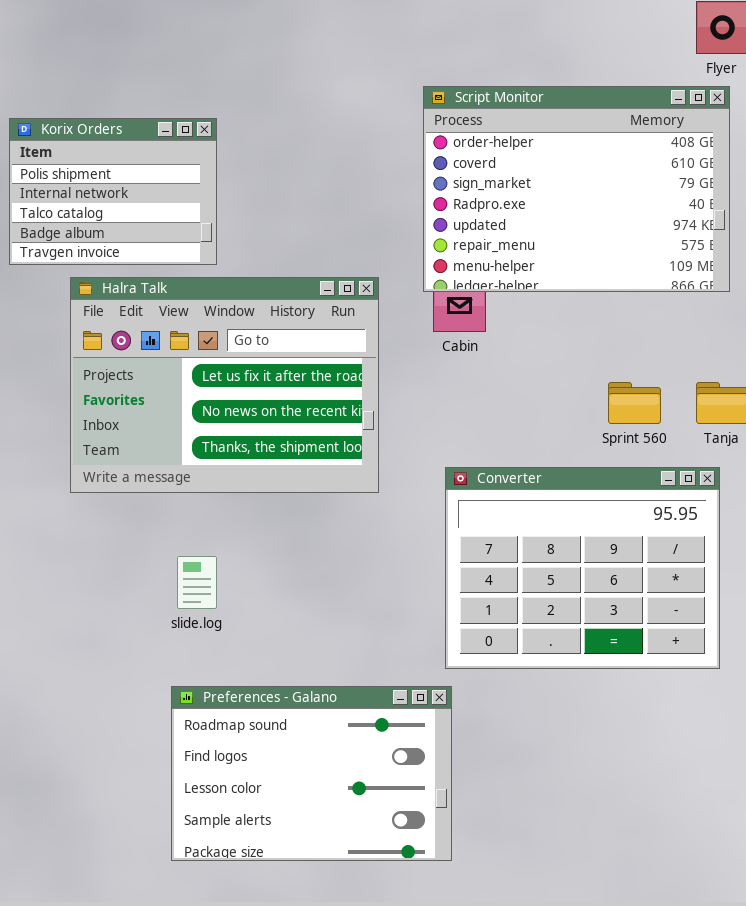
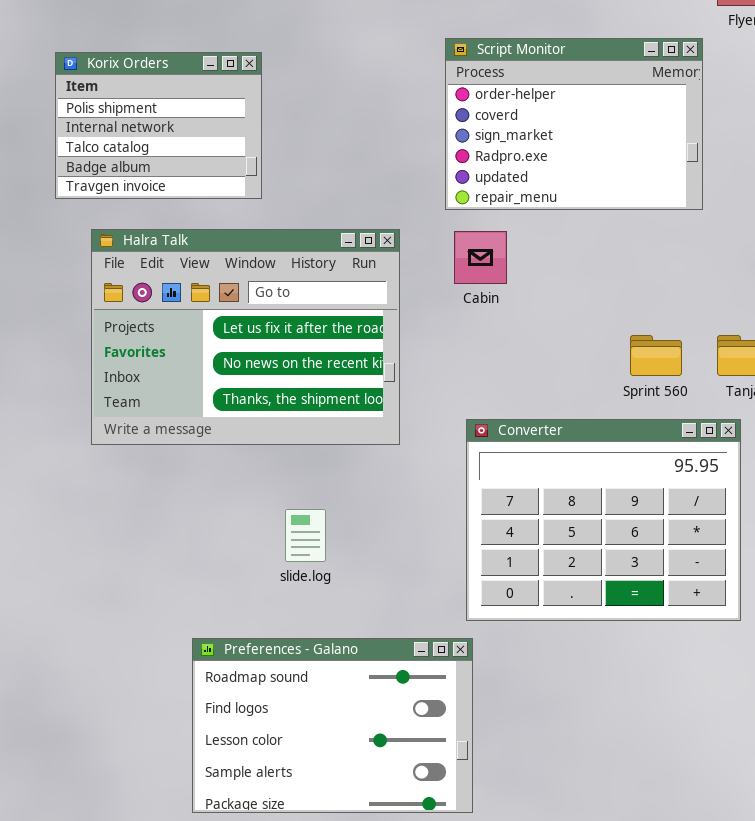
Script Monitor: [423,86,730,292] -> [445,38,703,210], resized
Korix Orders: [9,118,217,265] -> [55,52,262,199], moved
slide.log: [177,556,217,609] -> [285,509,326,562], moved

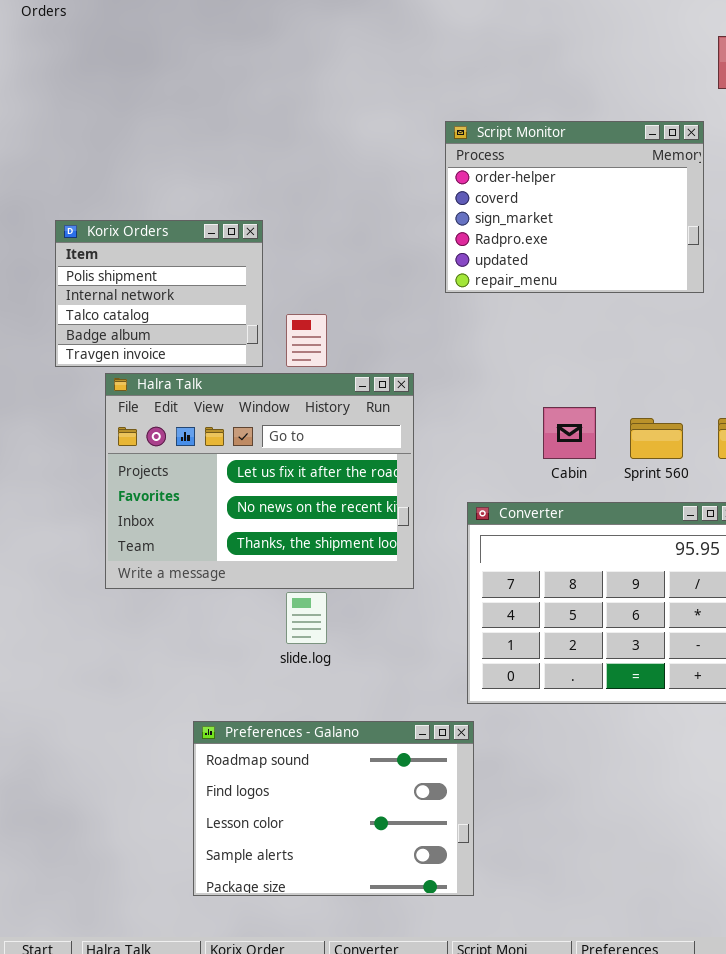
Korix Orders: [55,52,262,199] -> [55,220,263,367], moved
Halra Talk: [91,229,400,445] -> [105,373,414,589], moved
Cabin: [454,231,507,284] -> [543,407,596,459], moved

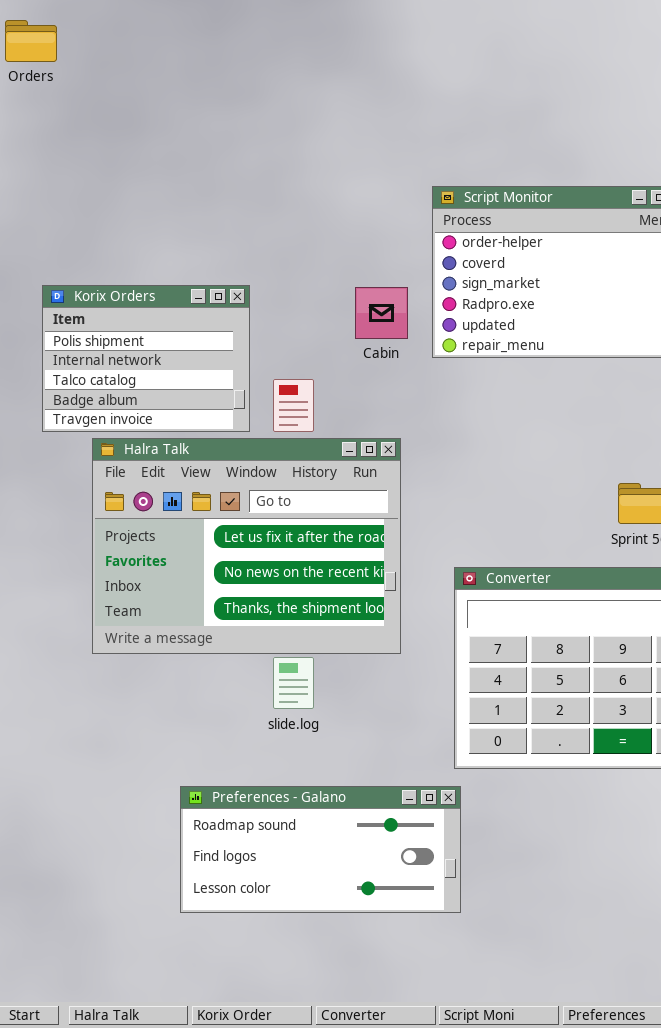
Cabin: [543,407,596,459] -> [355,287,408,339], moved
Preferences - Galano: [193,721,474,896] -> [180,786,461,913], resized

